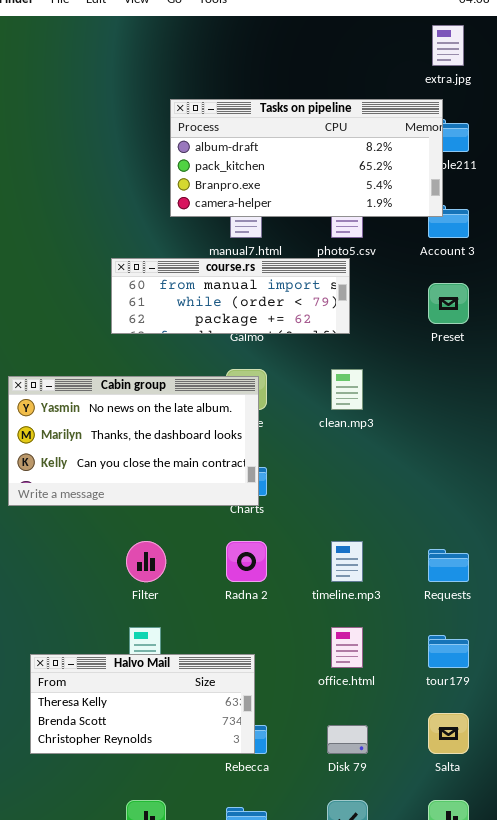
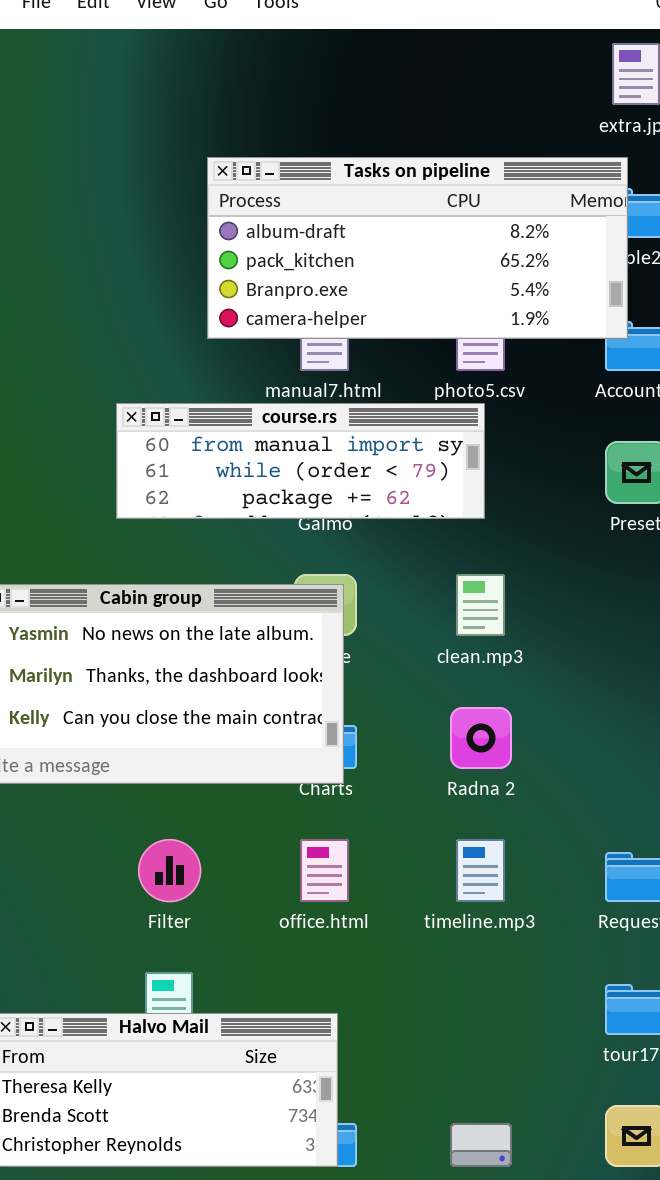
Radna 2: [226,541,267,582] -> [450,707,512,769], moved
office.html: [331,627,363,668] -> [300,839,349,902], moved

